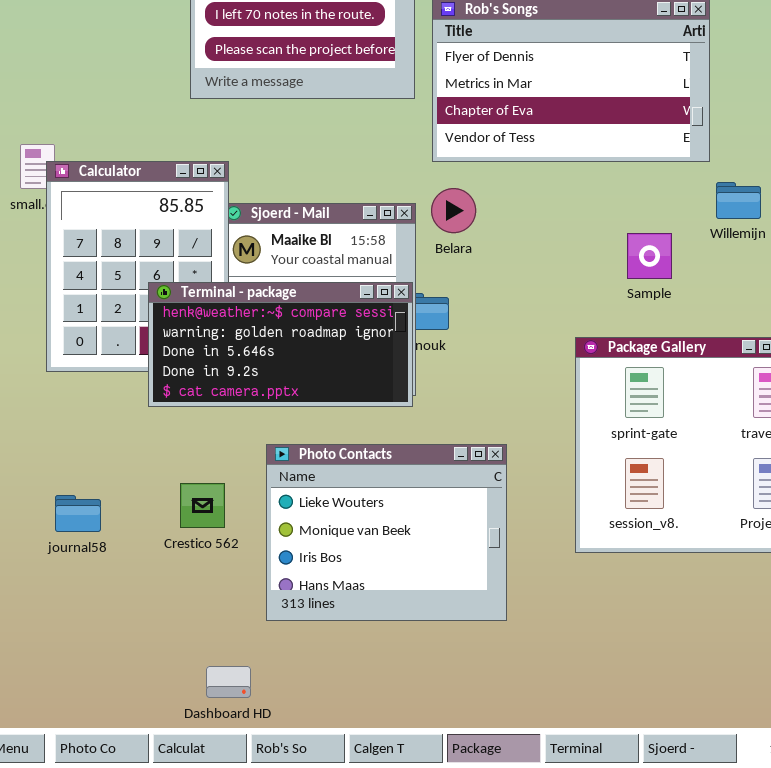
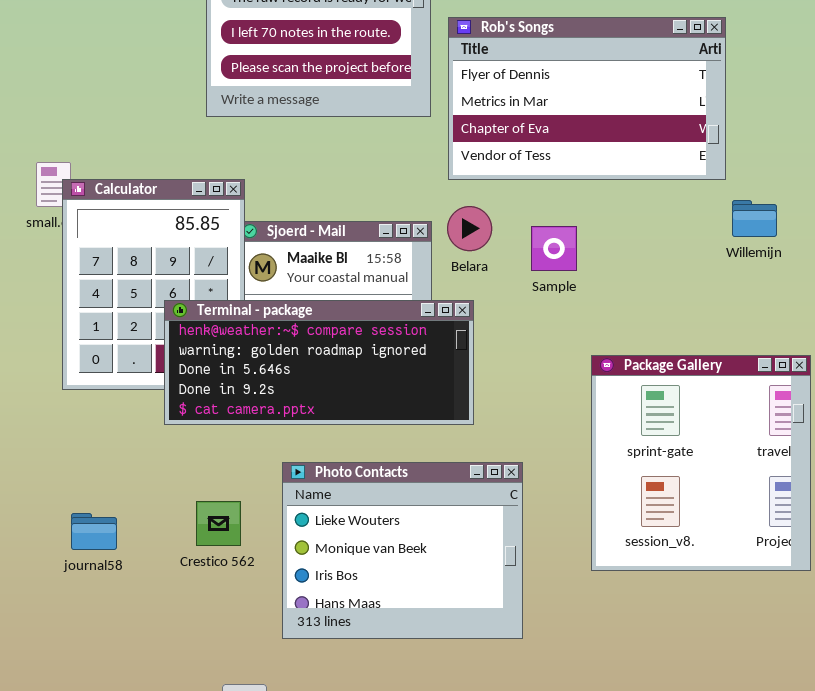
Sample: [627,233,672,279] -> [531,226,577,271], moved
Terminal - package: [148,282,413,407] -> [164,300,474,425], resized

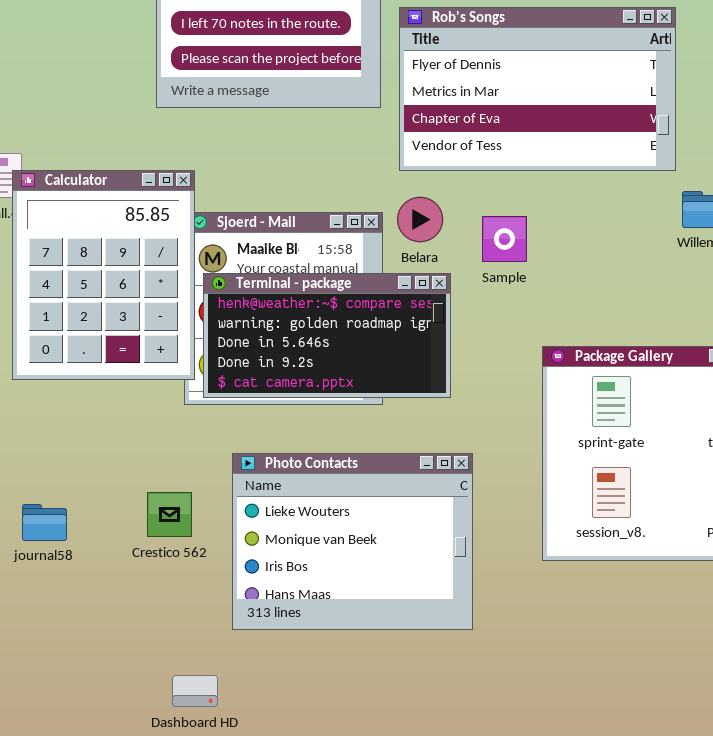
Terminal - package: [164,300,474,425] -> [203,273,451,398], moved, resized

